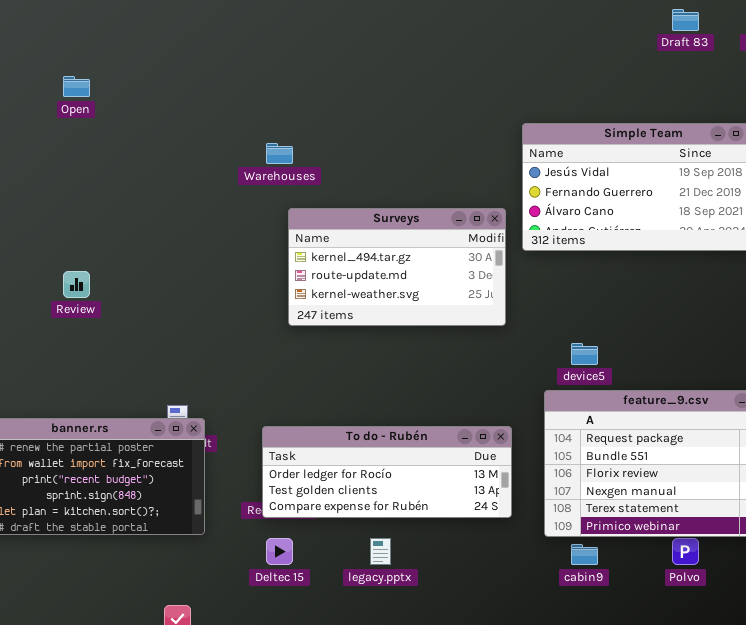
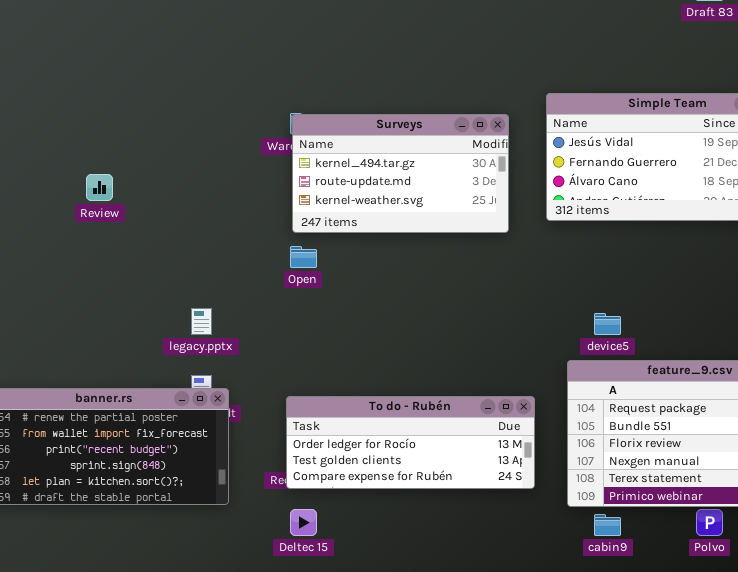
Open: [63,76,90,97] -> [290,246,317,268], moved
Surveys: [288,208,506,326] -> [292,114,509,233], moved
Review: [63,271,90,298] -> [86,174,113,201], moved
legacy.pptx: [370,538,391,565] -> [191,308,212,335], moved

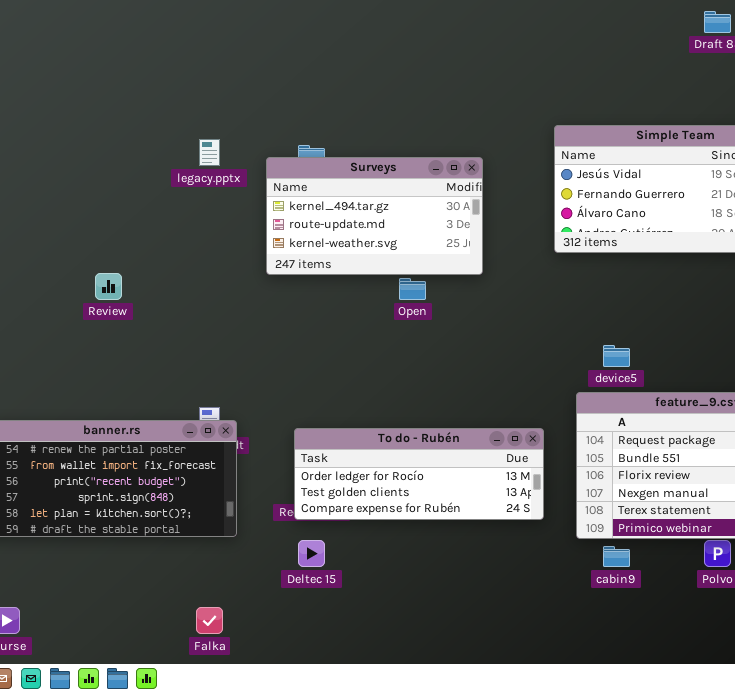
Surveys: [292,114,509,233] -> [266,157,483,275], moved
Review: [86,174,113,201] -> [95,273,122,300], moved
Open: [290,246,317,268] -> [399,278,426,300], moved
legacy.pptx: [191,308,212,335] -> [199,139,220,166], moved

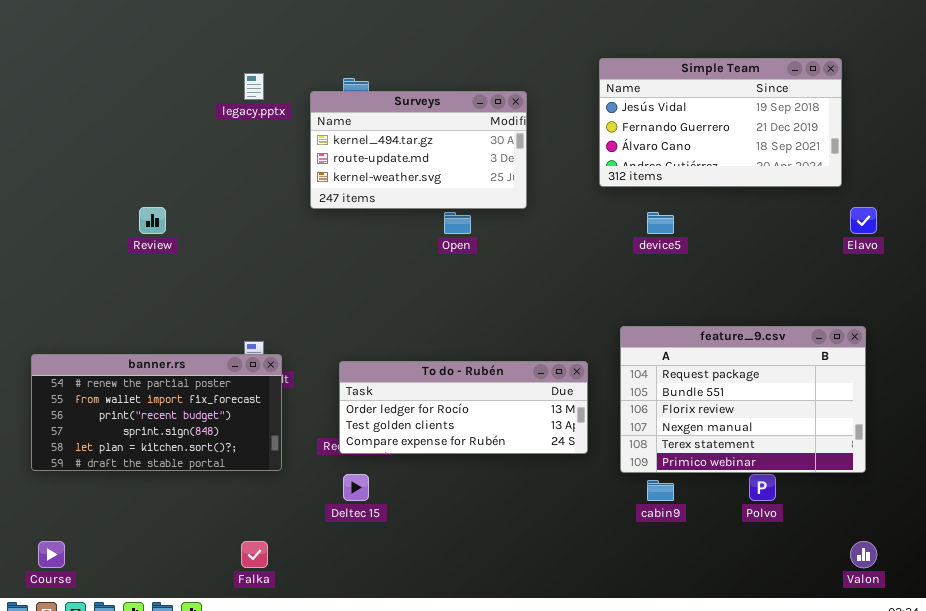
device5: [603,345,630,367] -> [647,212,674,234], moved

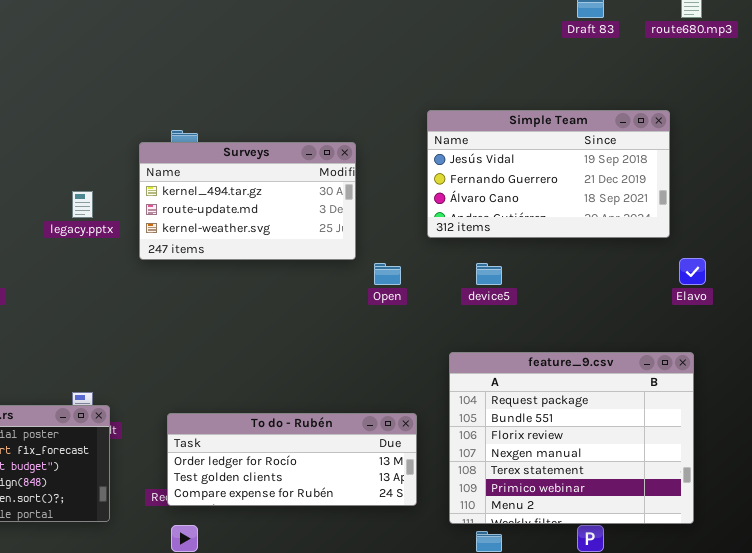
legacy.pptx: [244,73,264,100] -> [72,191,93,218], moved
Open: [444,212,471,234] -> [374,263,401,285], moved
feature_9.csv: [620,326,866,473] -> [449,352,694,524], resized

